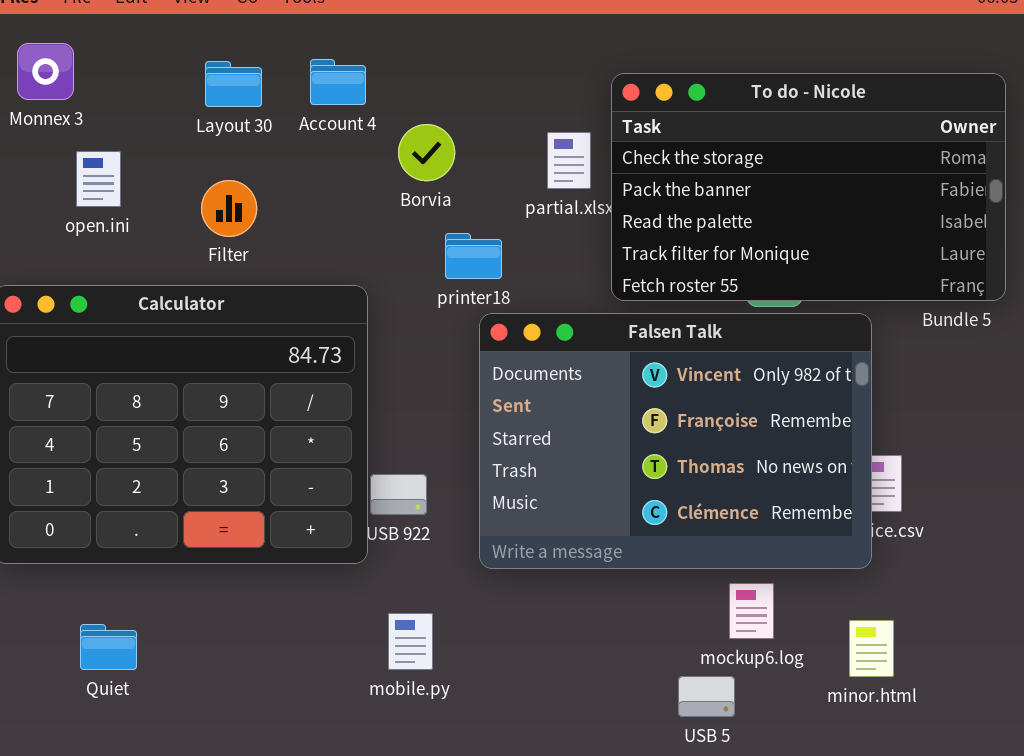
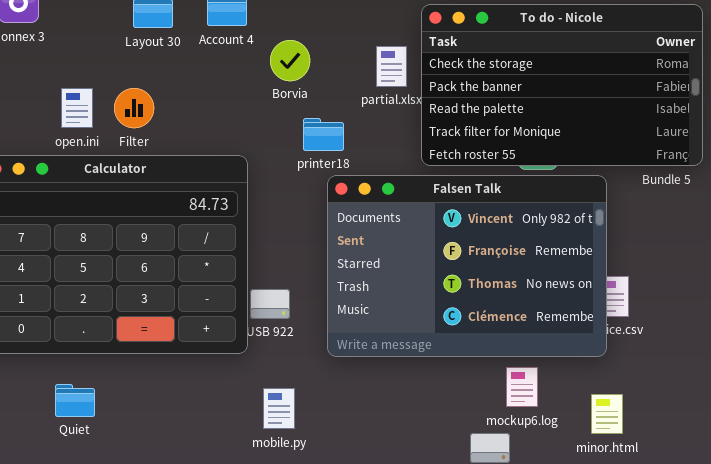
open.ini: [76,151,121,207] -> [61,88,93,128], moved
Filter: [201,180,257,237] -> [114,88,154,128], moved
Quiet: [80,624,137,670] -> [55,384,95,417], moved

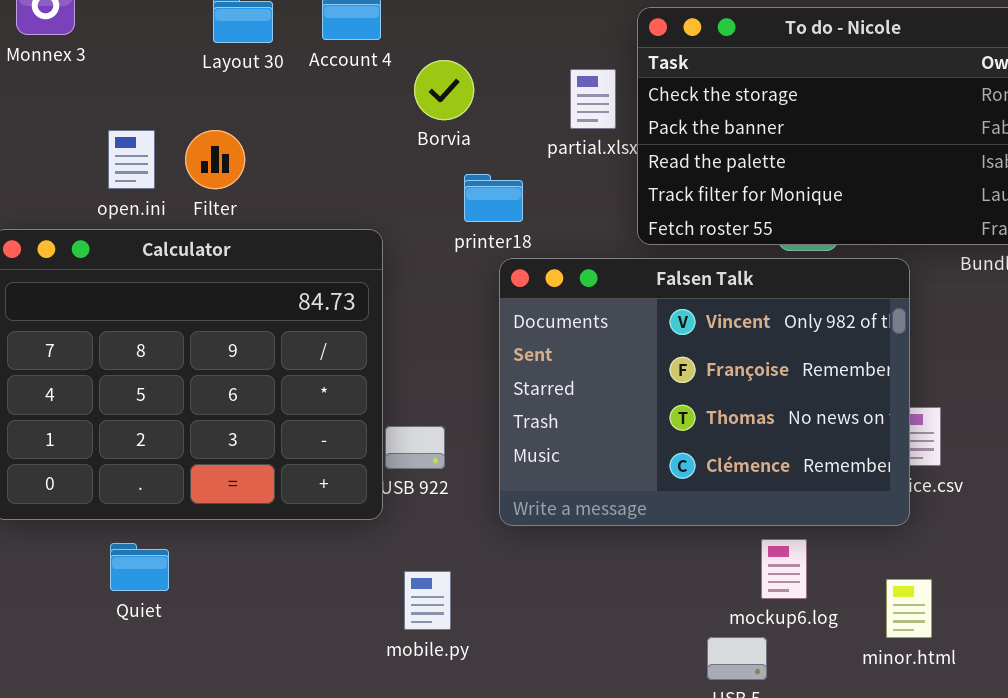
Quiet: [55,384,95,417] -> [110,543,169,591], moved

